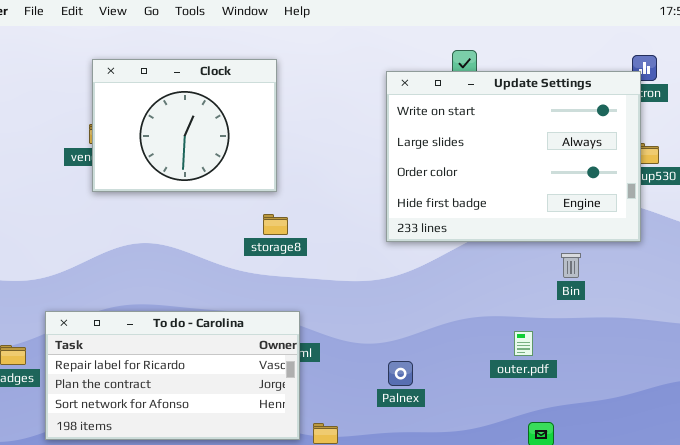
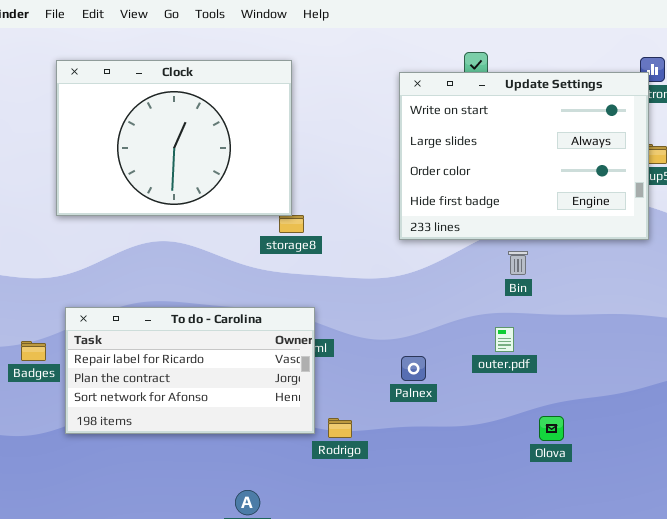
Clock: [92,59,277,192] -> [56,60,292,216], resized
Bin: [561,253,581,278] -> [508,251,528,275], moved
outer.pdf: [514,331,533,356] -> [495,327,514,352], moved

